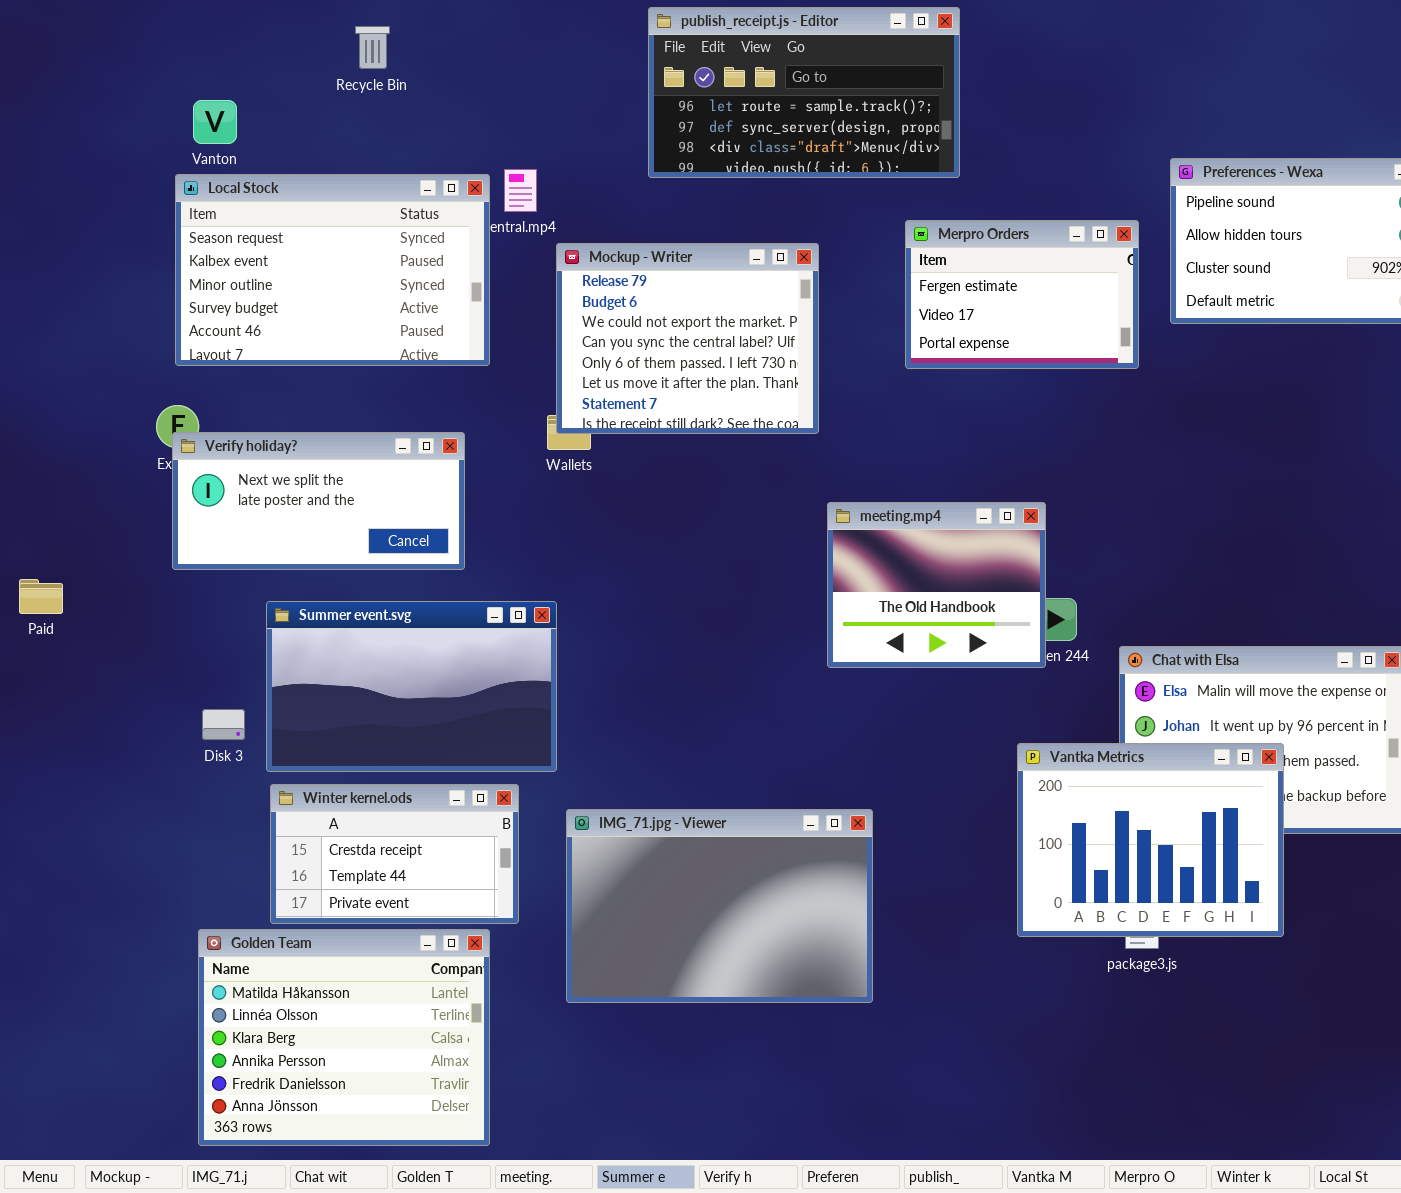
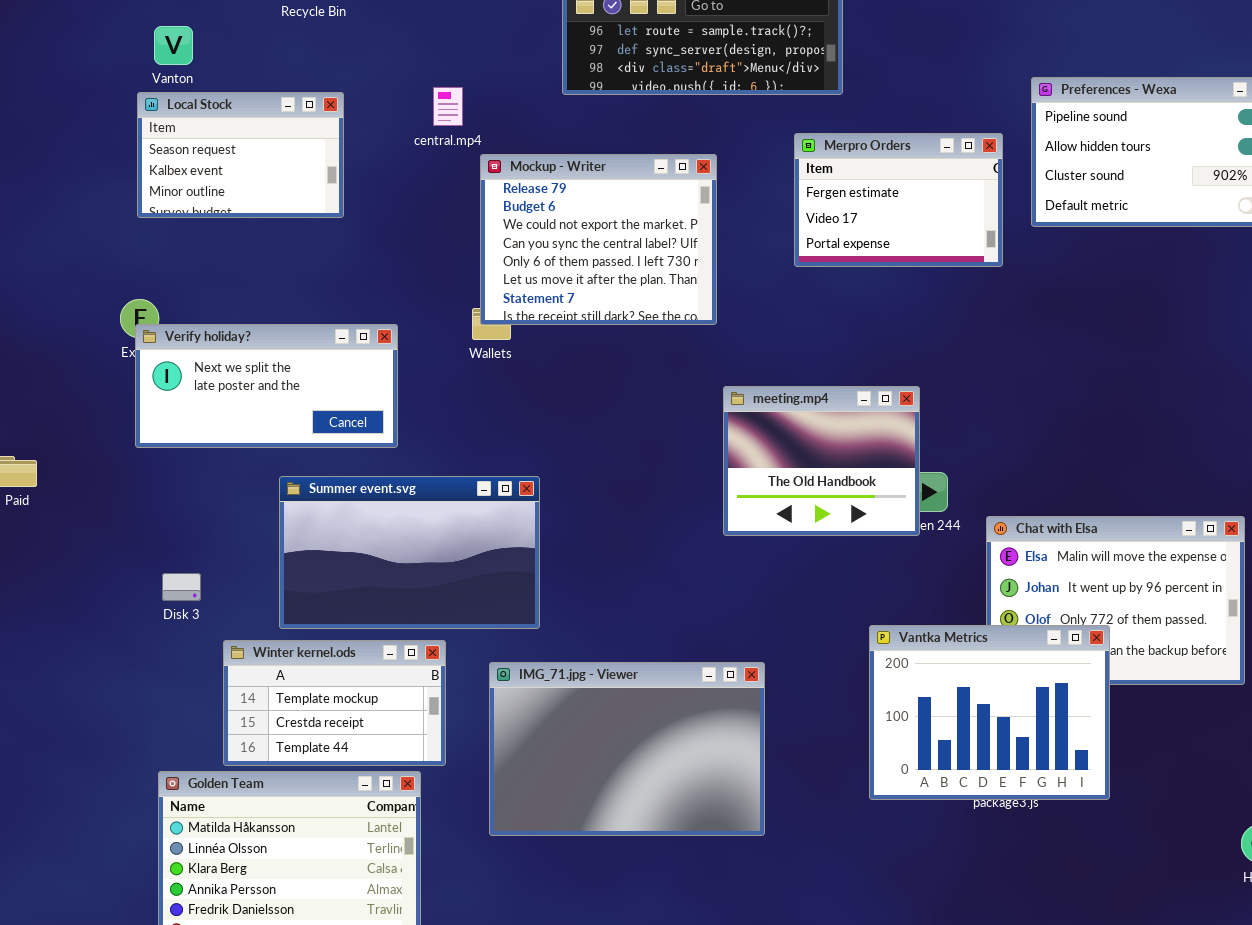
Local Stock: [175,174,490,366] -> [137,92,344,218], resized
Summer event.svg: [266,601,557,772] -> [279,476,540,629], moved
Vantka Metrics: [1017,743,1284,937] -> [869,625,1110,800], moved
Winter kernel.ods: [270,784,519,924] -> [223,640,446,766], scrolled up 1 row

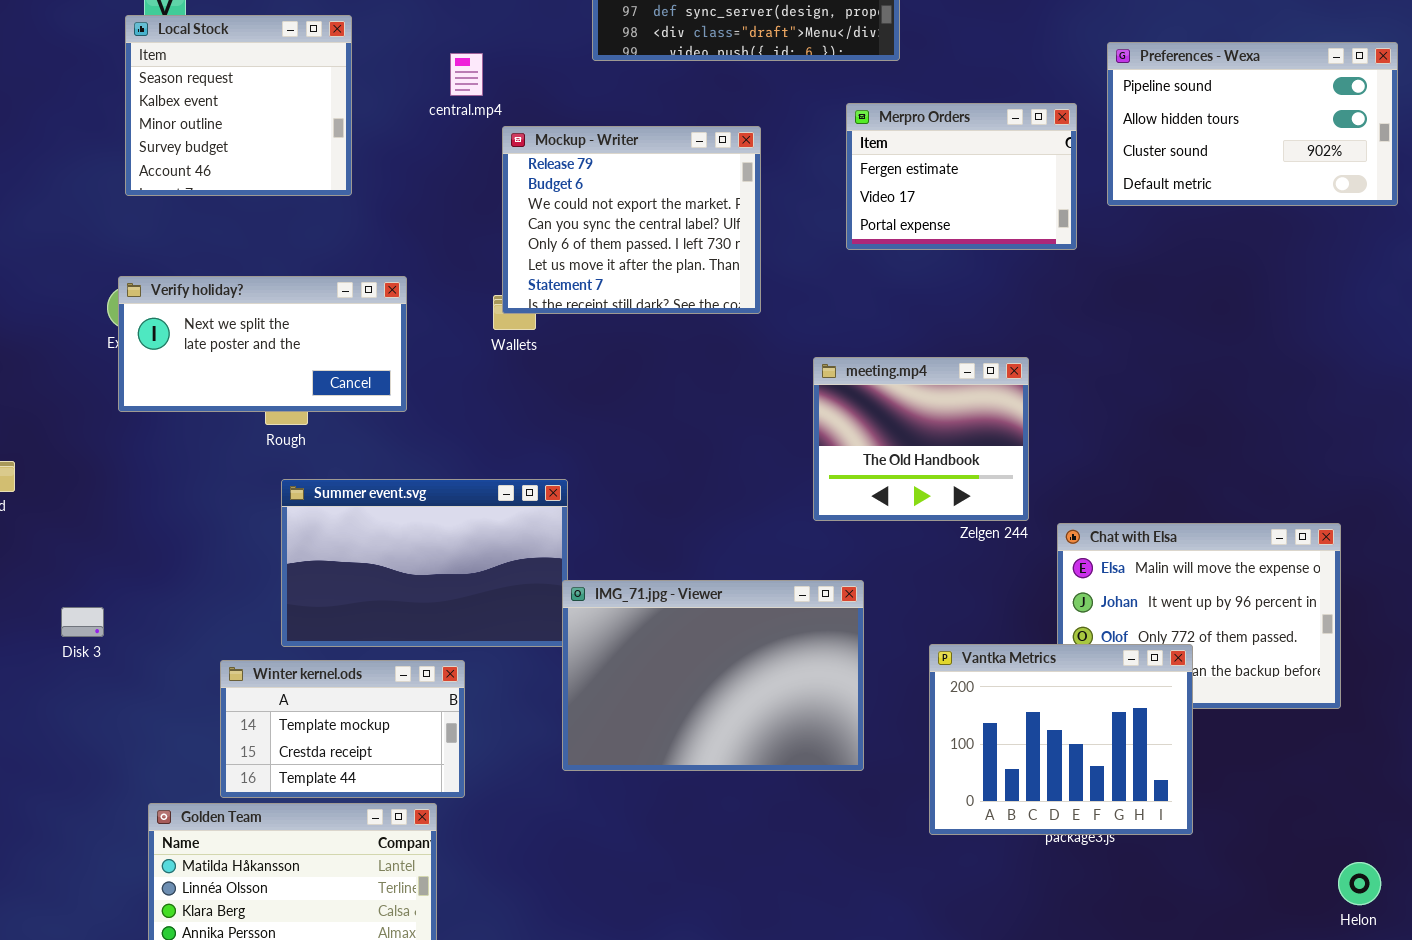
Local Stock: [137,92,344,218] -> [125,15,352,196], resized
Verify holiday?: [135,324,398,448] -> [118,276,407,412], moved
meeting.mp4: [723,386,920,536] -> [813,357,1029,521], moved
Disk 3: [162,573,201,601] -> [61,607,104,637], moved
IMG_71.jpg - Viewer: [489,662,765,836] -> [562,580,864,771], moved

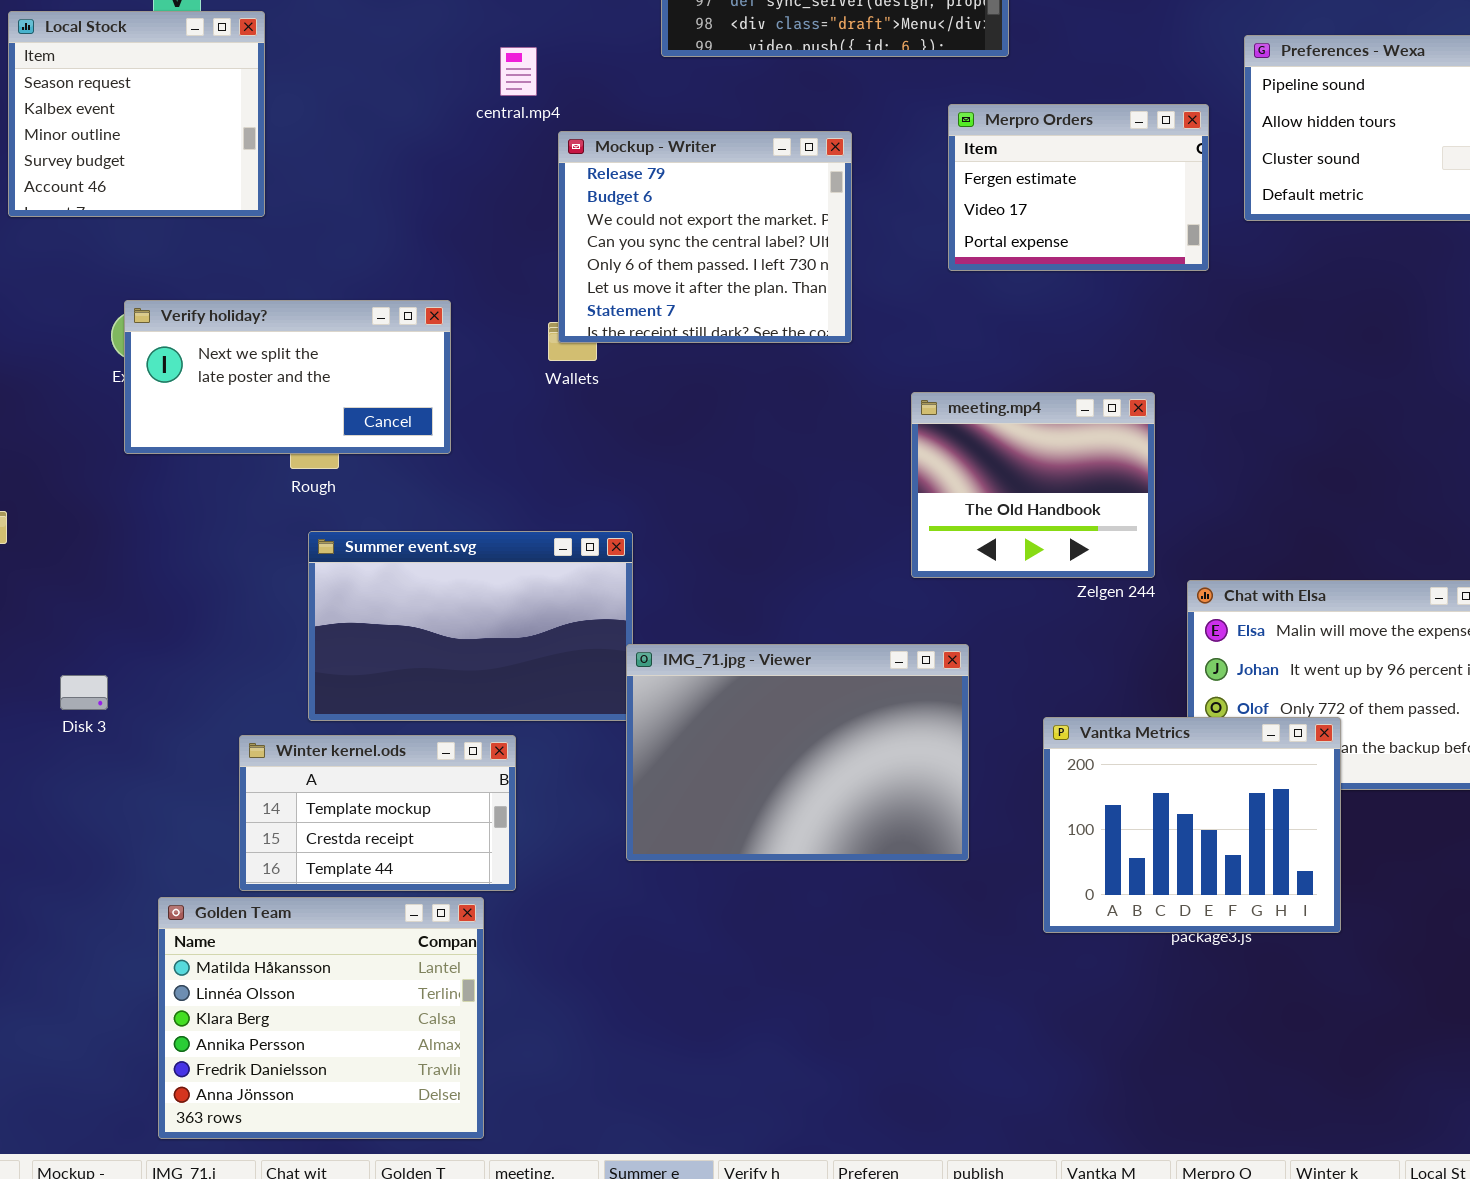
Local Stock: [125,15,352,196] -> [8,11,265,217], moved

